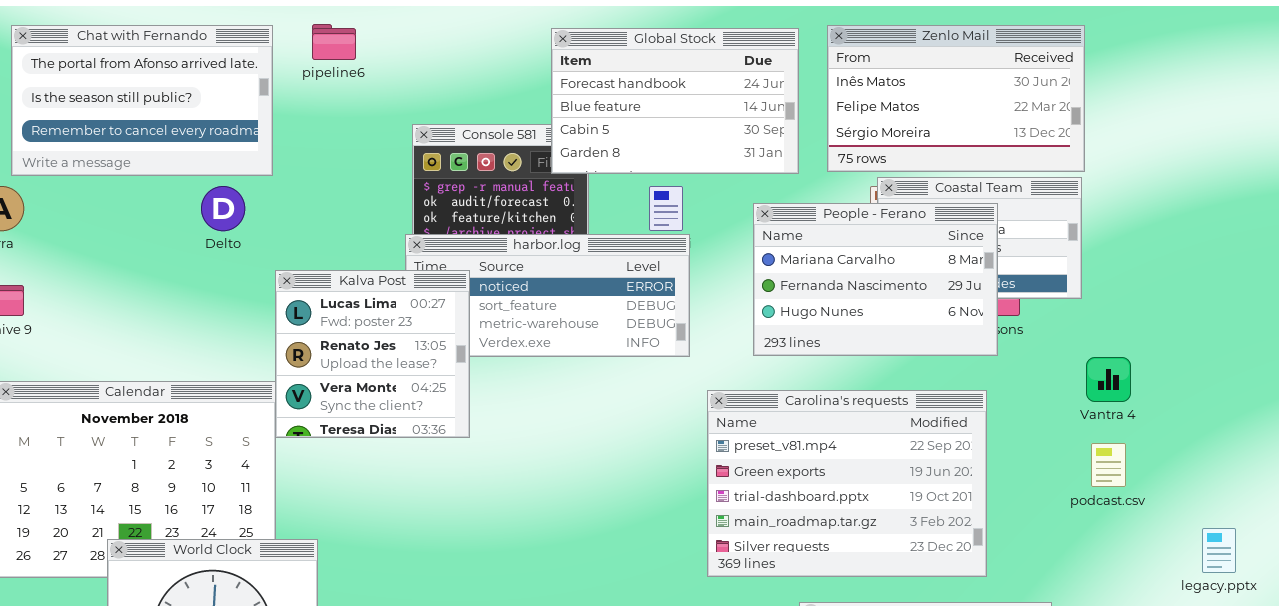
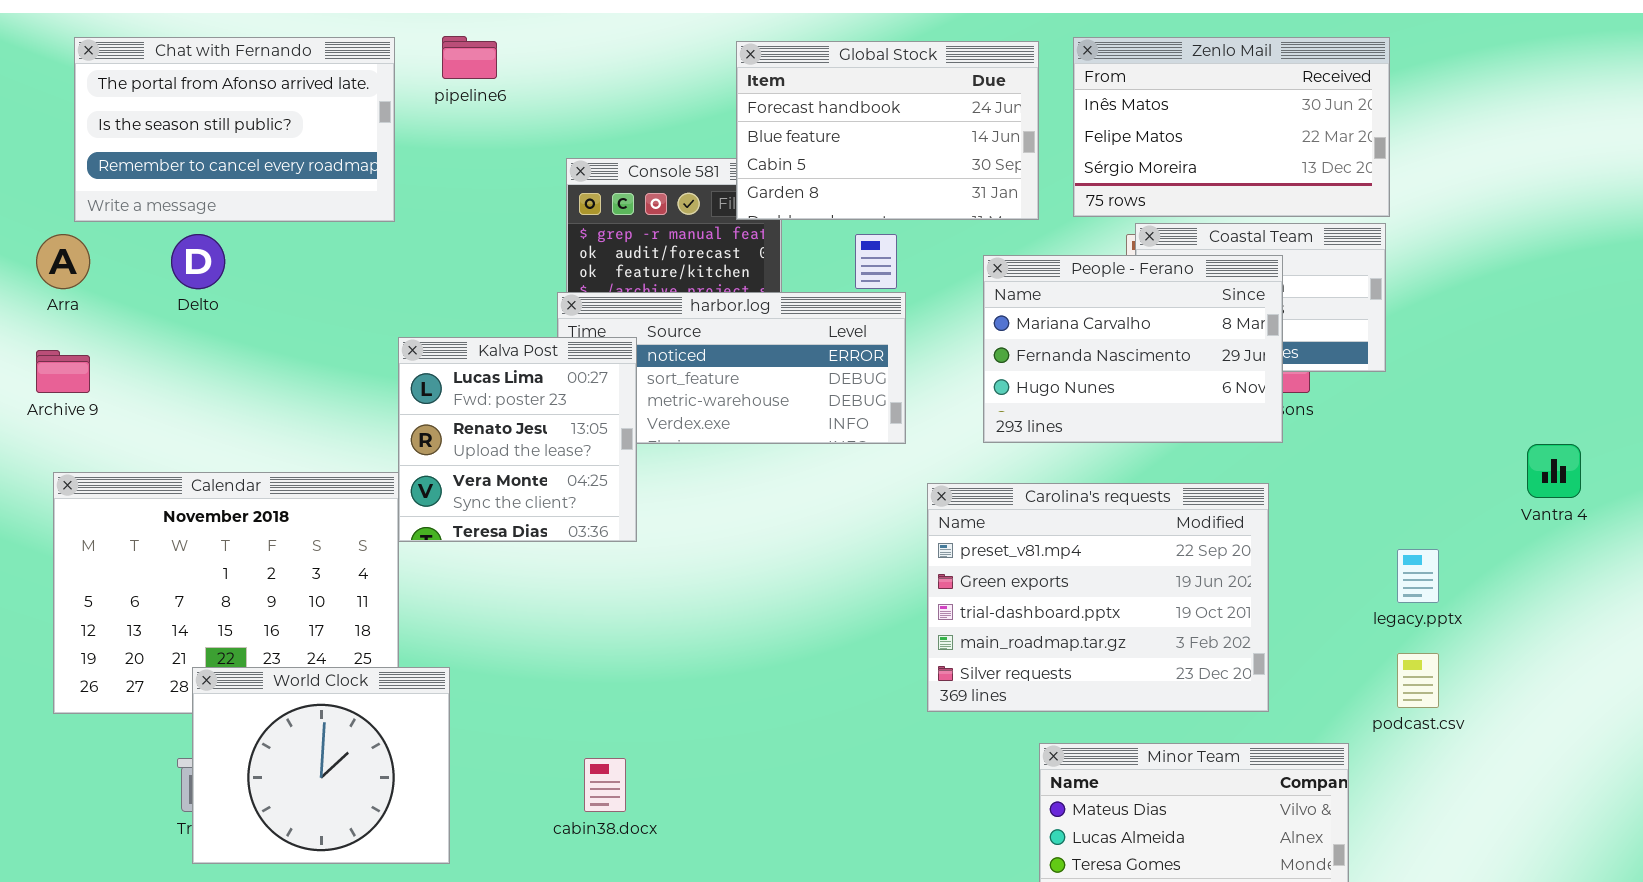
Delto: [201,186,245,231] -> [171,234,225,289], moved
Vantra 4: [1086,357,1131,402] -> [1527,444,1581,498], moved
podcast.csv: [1091,443,1126,487] -> [1397,653,1439,708], moved
legacy.pptx: [1202,528,1236,573] -> [1397,549,1439,603], moved

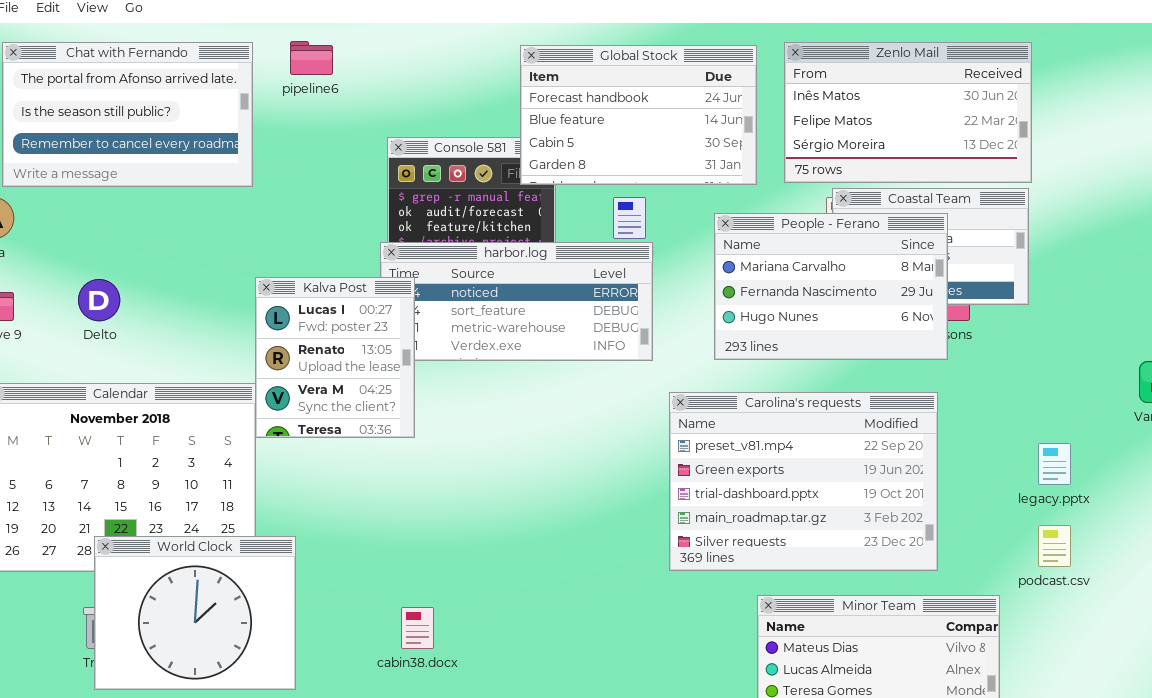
Delto: [171,234,225,289] -> [78,279,120,321], moved
Kalva Post: [398,337,637,542] -> [255,277,415,438], resized

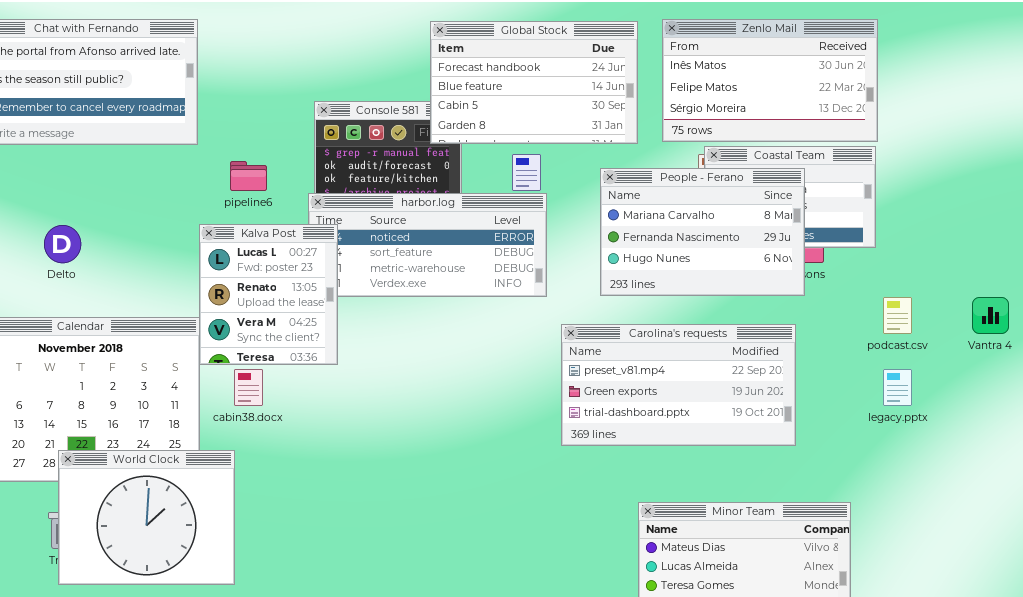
pipeline6: [290,41,333,75] -> [230,161,267,191], moved
Carolina's requests: [669,392,938,571] -> [561,324,796,446], resized
podcast.csv: [1038,525,1071,567] -> [883,297,912,334], moved
cabin38.docx: [401,607,434,649] -> [234,369,263,406], moved

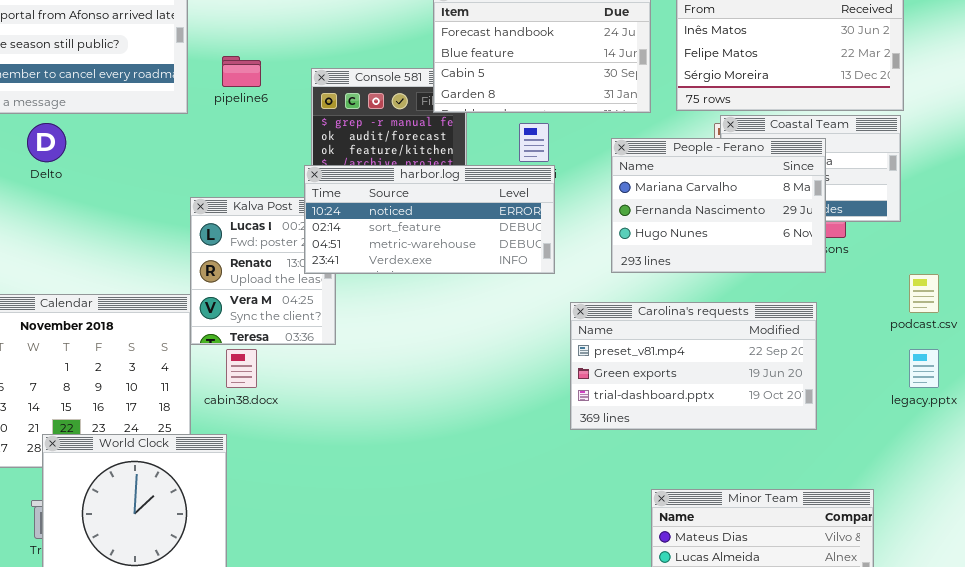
pipeline6: [230,161,267,191] -> [222,56,261,87], moved
harbor.log: [308,193,547,297] -> [304,165,555,274], raised
Delto: [44,225,81,263] -> [27,123,66,162], moved

